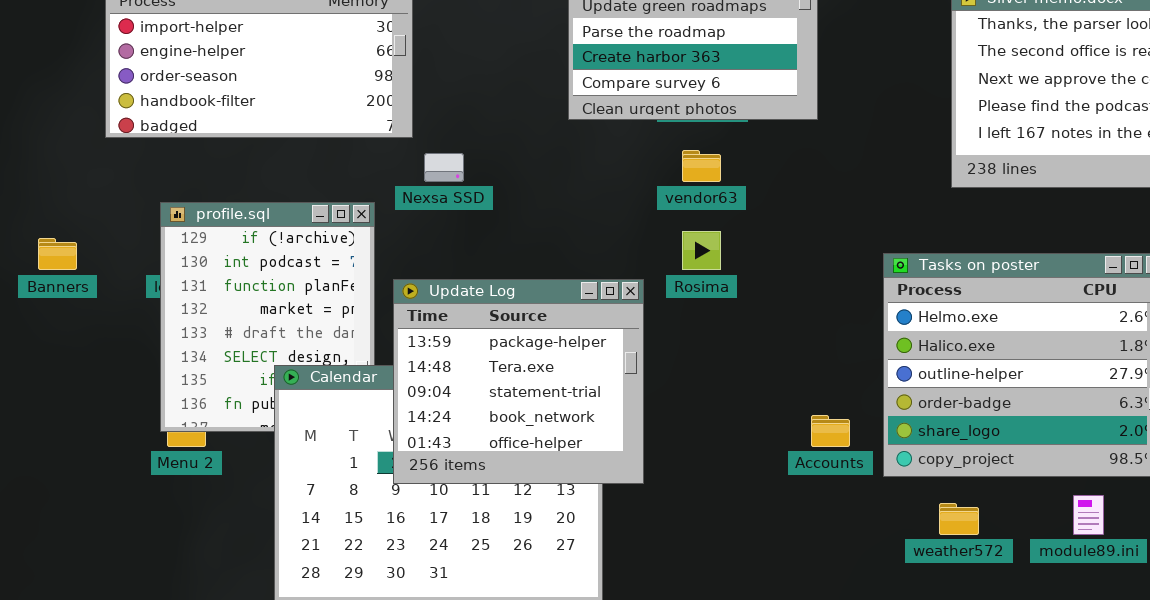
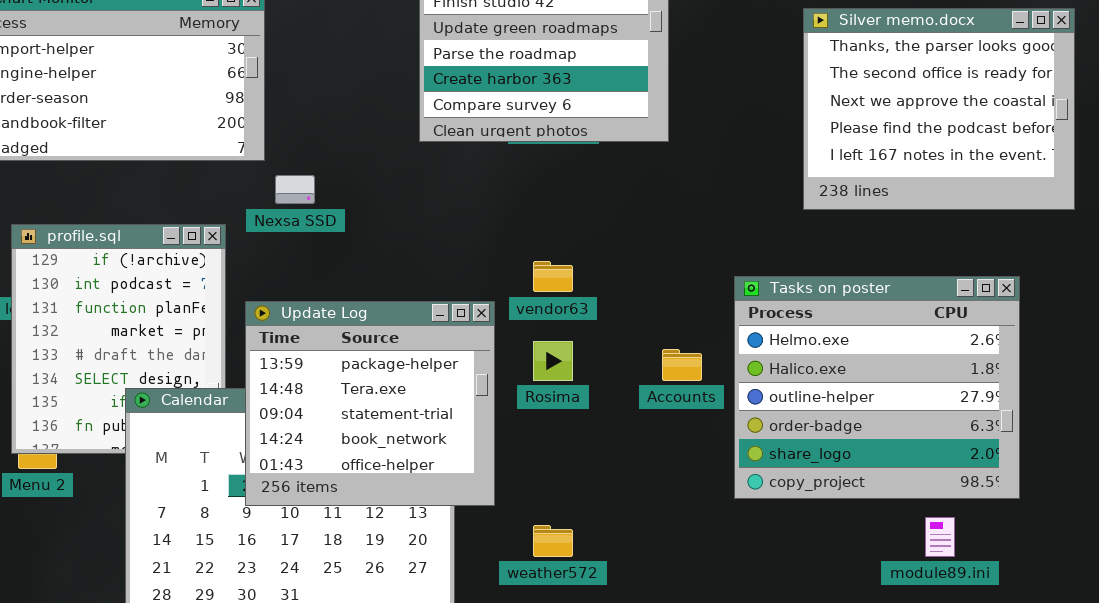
vendor63: [682,150,721,182] -> [533,261,573,292], moved
Rosima: [682,231,721,270] -> [533,341,573,381], moved
Accounts: [811,415,850,447] -> [662,349,702,381], moved
weather572: [939,503,979,535] -> [533,525,573,557], moved

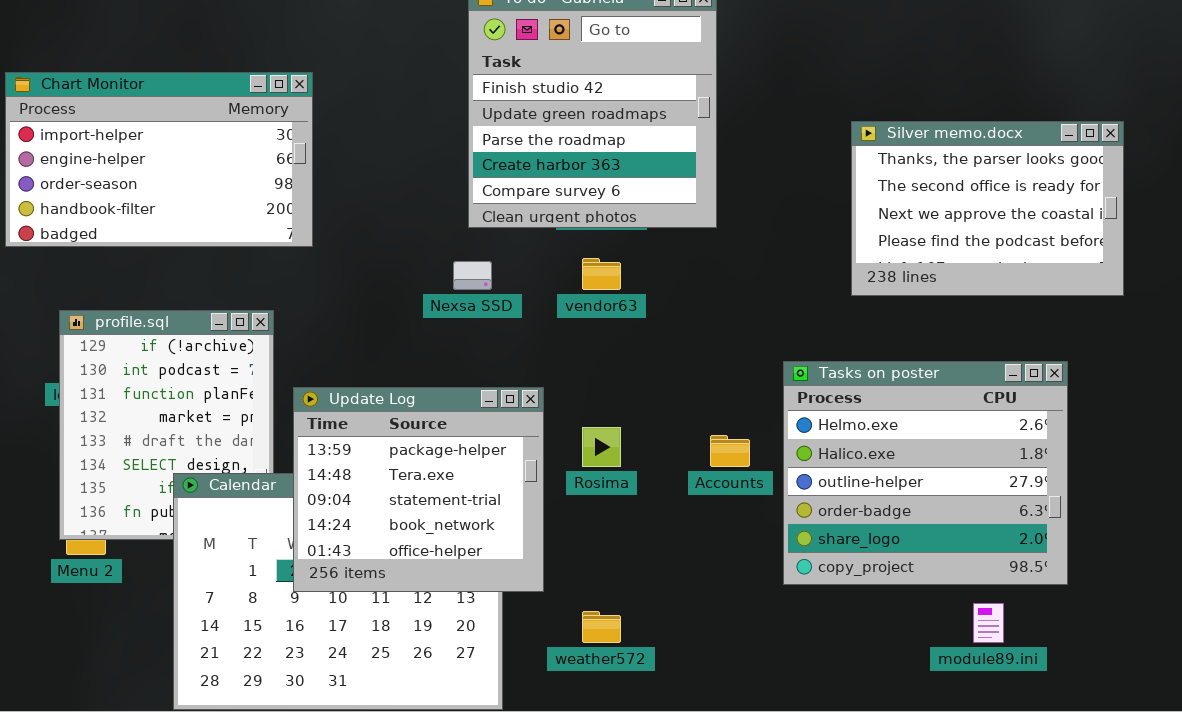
Silver memo.docx: [803,8,1075,210] -> [851,121,1124,296], resized
Nexsa SSD: [275,175,315,204] -> [453,261,492,290], moved
vendor63: [533,261,573,292] -> [582,258,621,290], moved

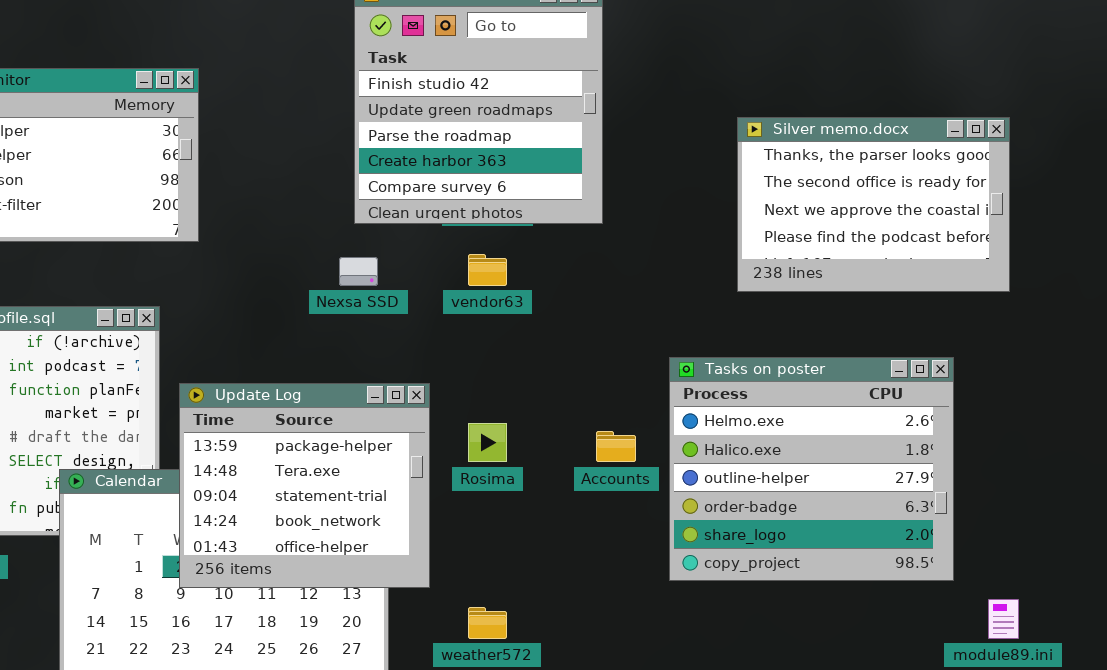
module89.ini: [973,603,1004,643] -> [988,599,1019,639], moved

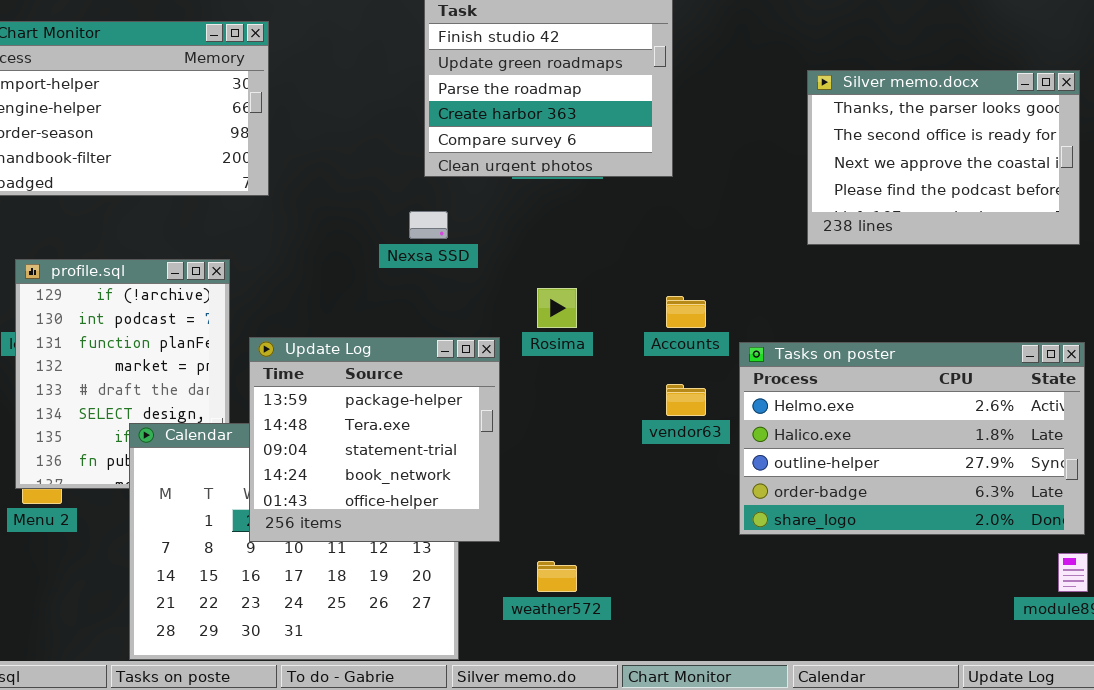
vendor63: [468,254,507,286] -> [666,384,706,416], moved
Tasks on poster: [669,357,954,581] -> [739,342,1085,535], resized
Rosima: [468,423,507,462] -> [537,288,577,328], moved
Accounts: [596,431,636,462] -> [666,296,706,328], moved

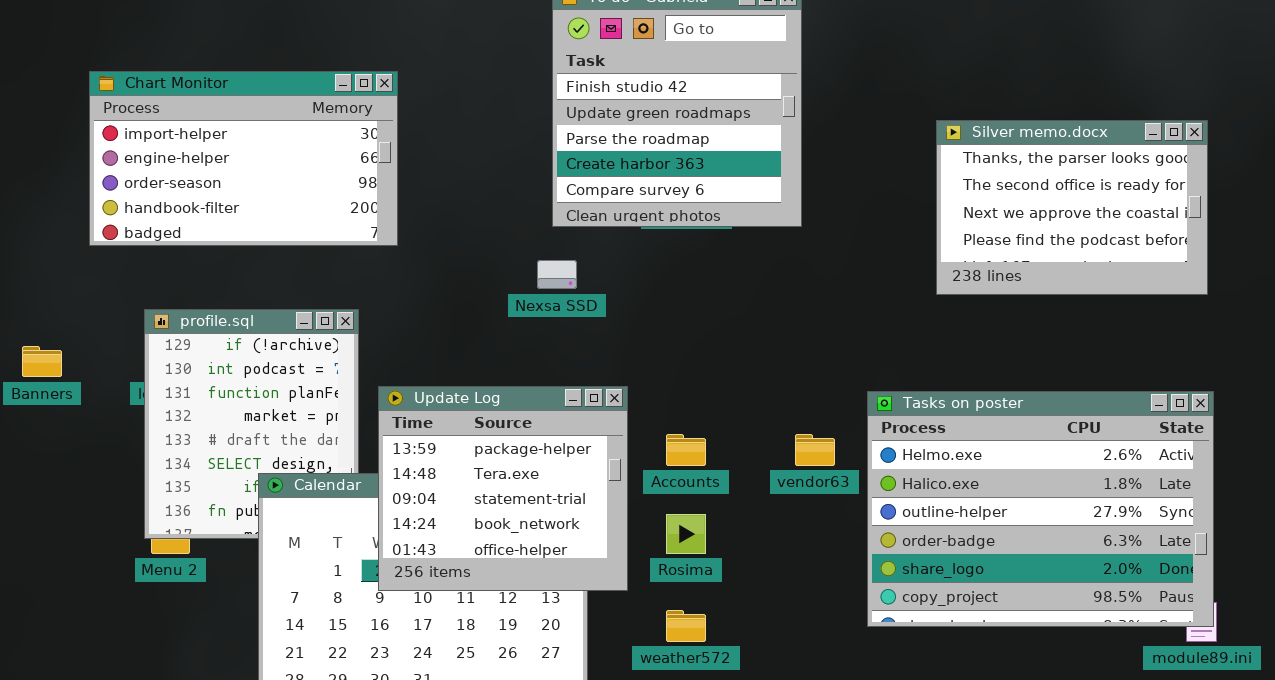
Rosima: [537,288,577,328] -> [666,514,706,554], moved
Accounts: [666,296,706,328] -> [666,434,706,466], moved
Tasks on poster: [739,342,1085,535] -> [867,391,1214,627], resized

